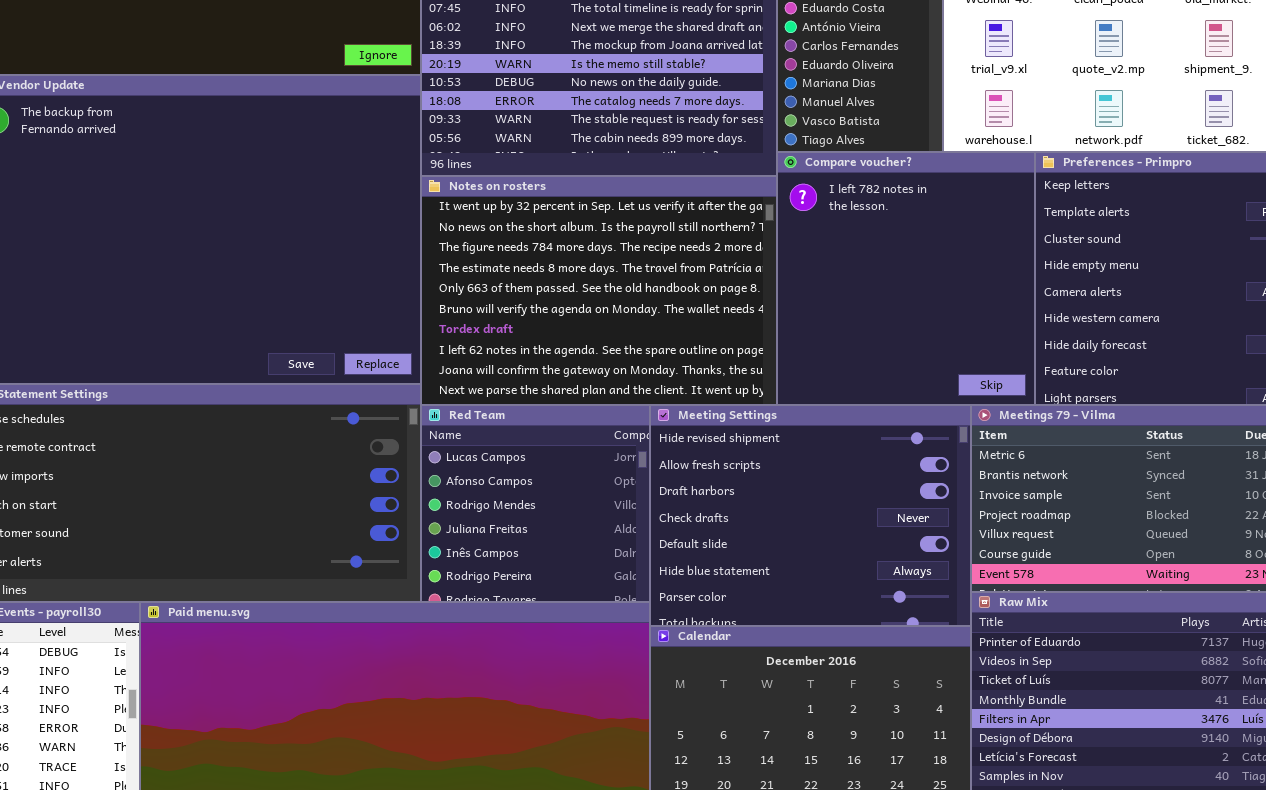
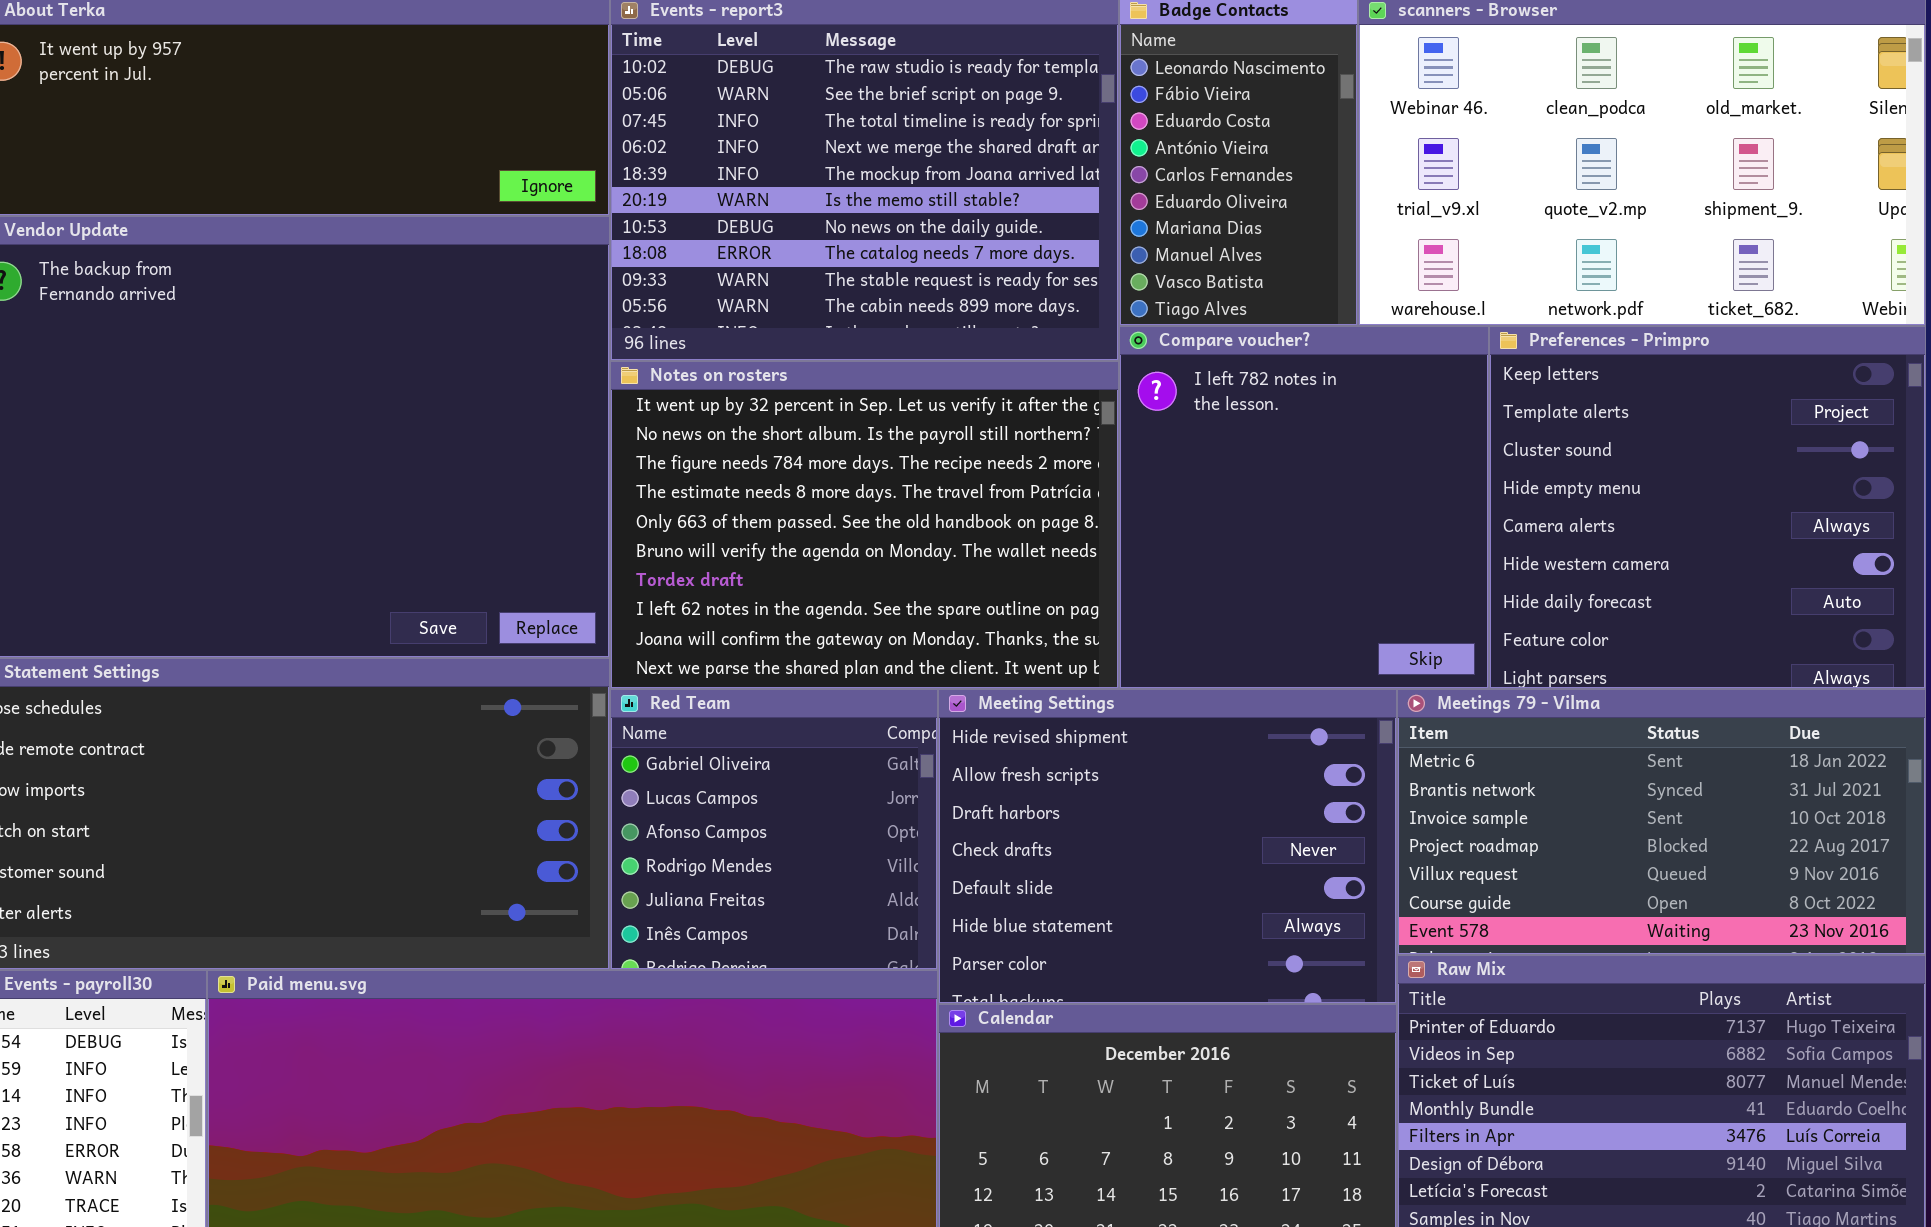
Red Team: [421,405,650,602] -> [610,689,938,970], scrolled up 1 row

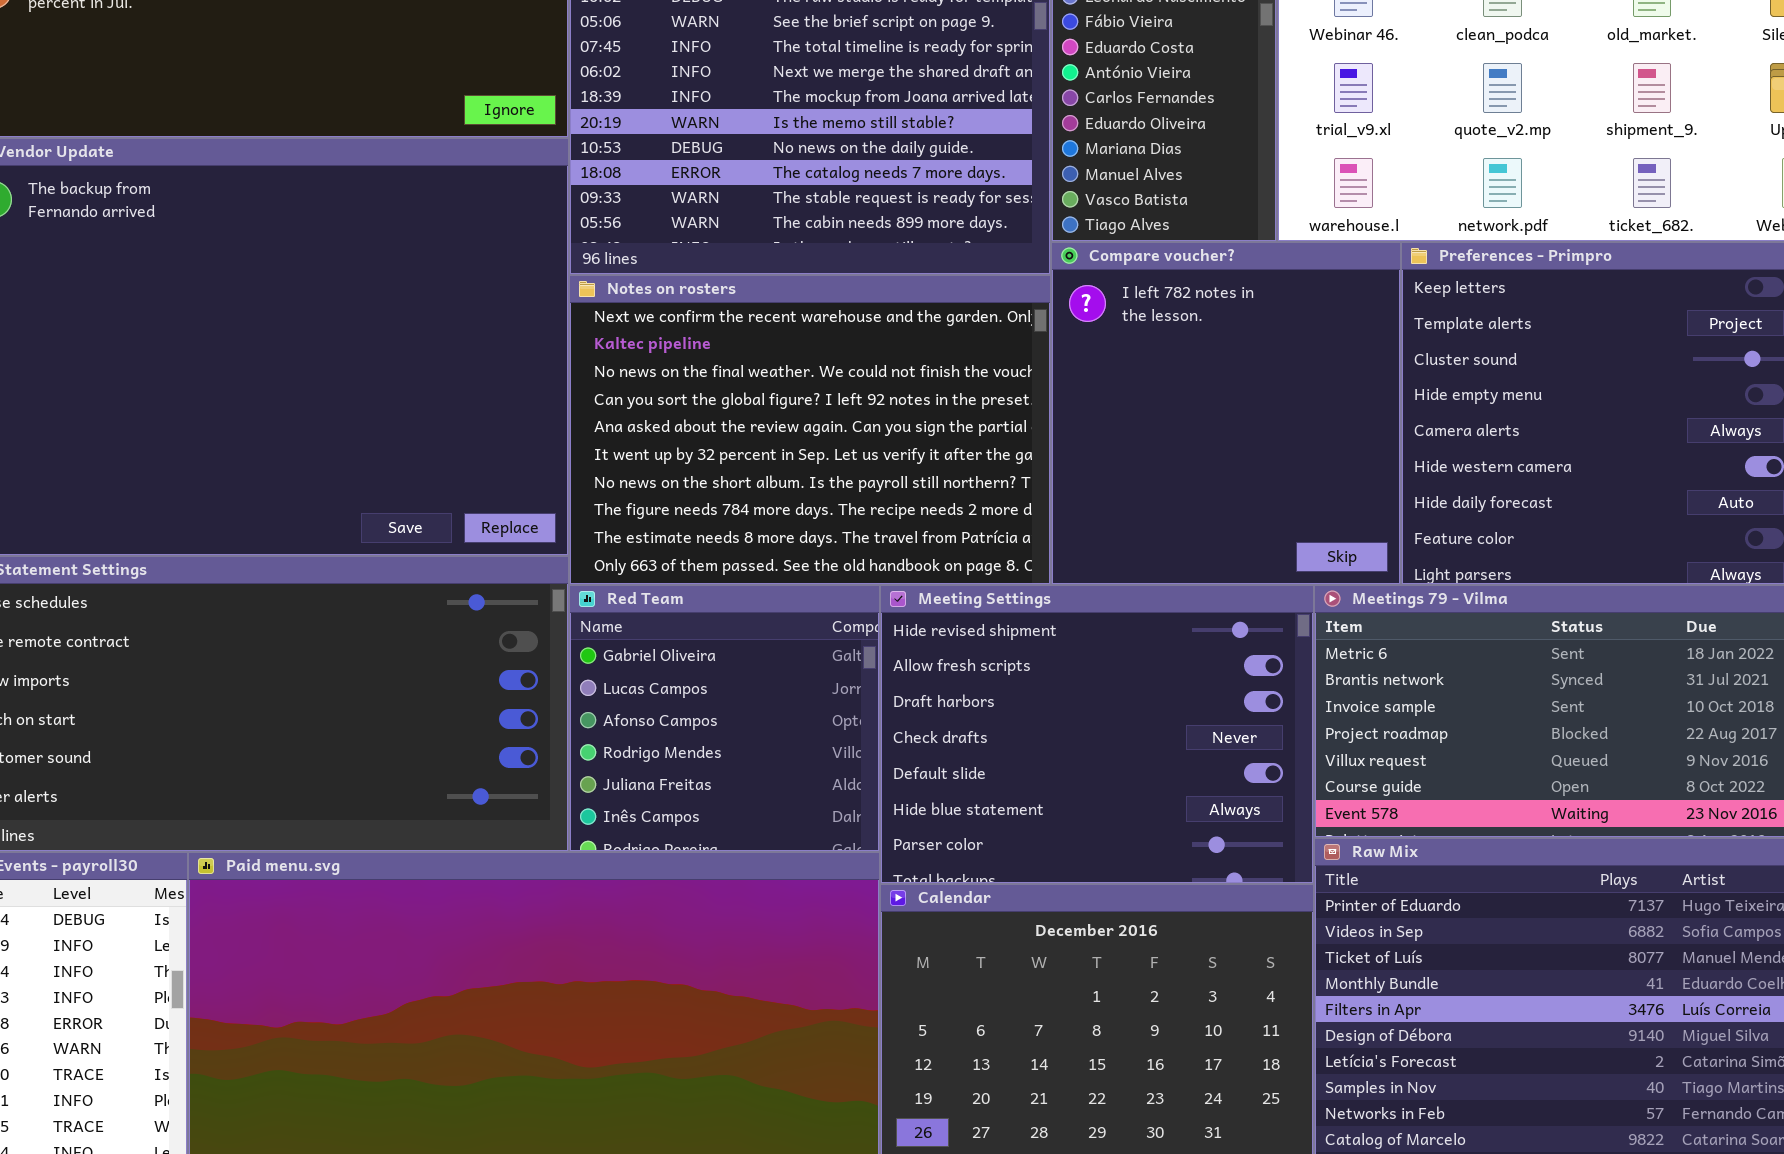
Notes on rosters: [610,361,1119,689] -> [569,275,1051,585], scrolled up 5 rows

